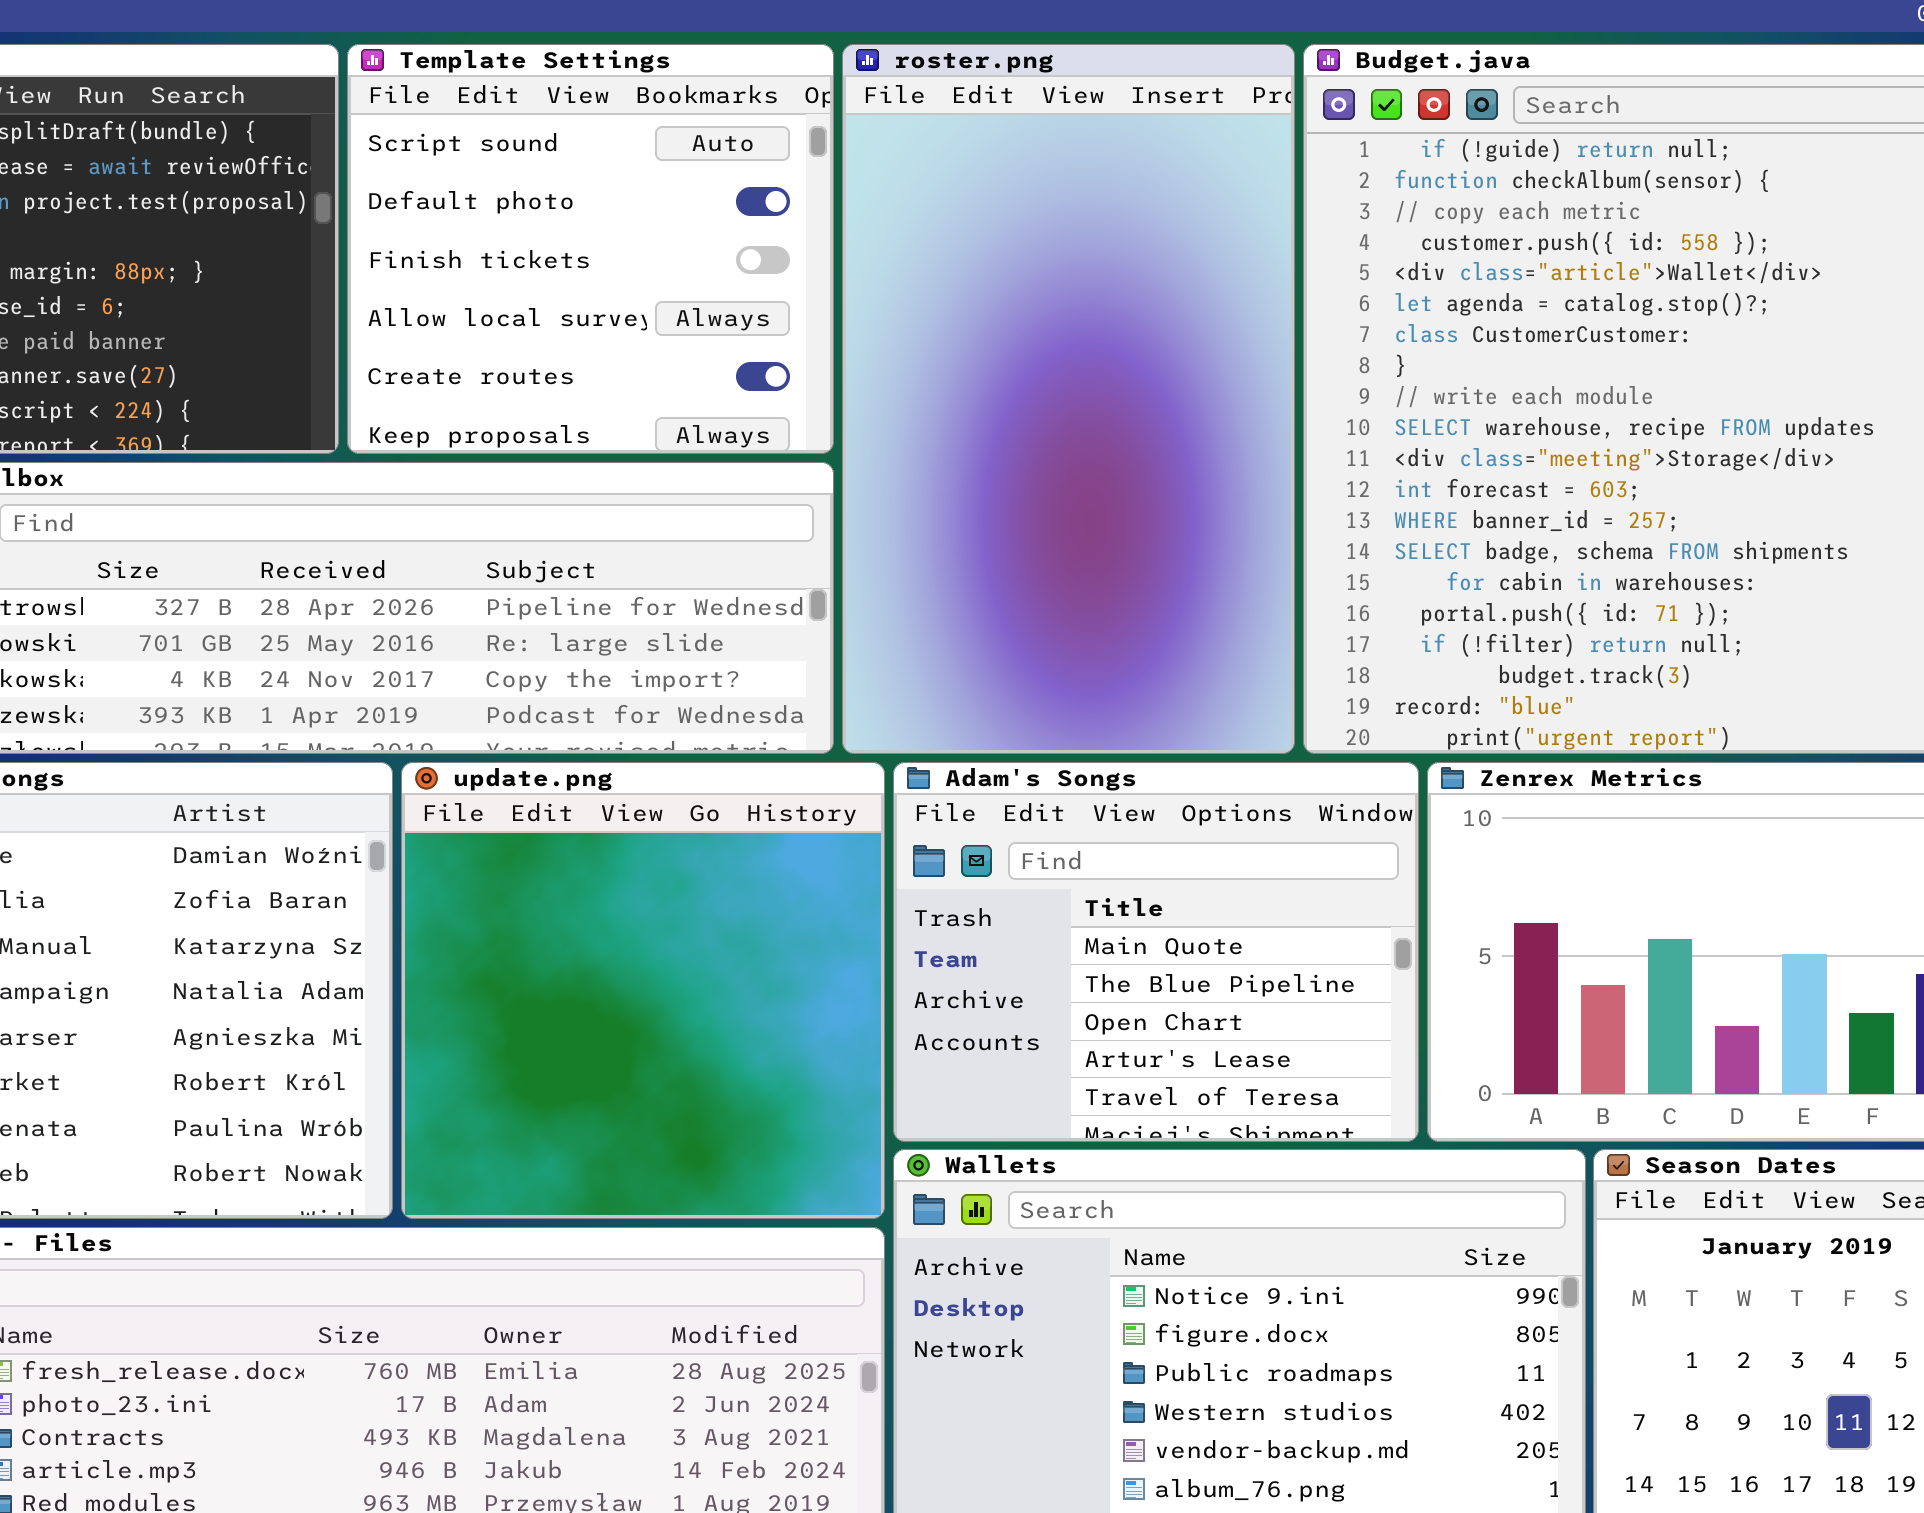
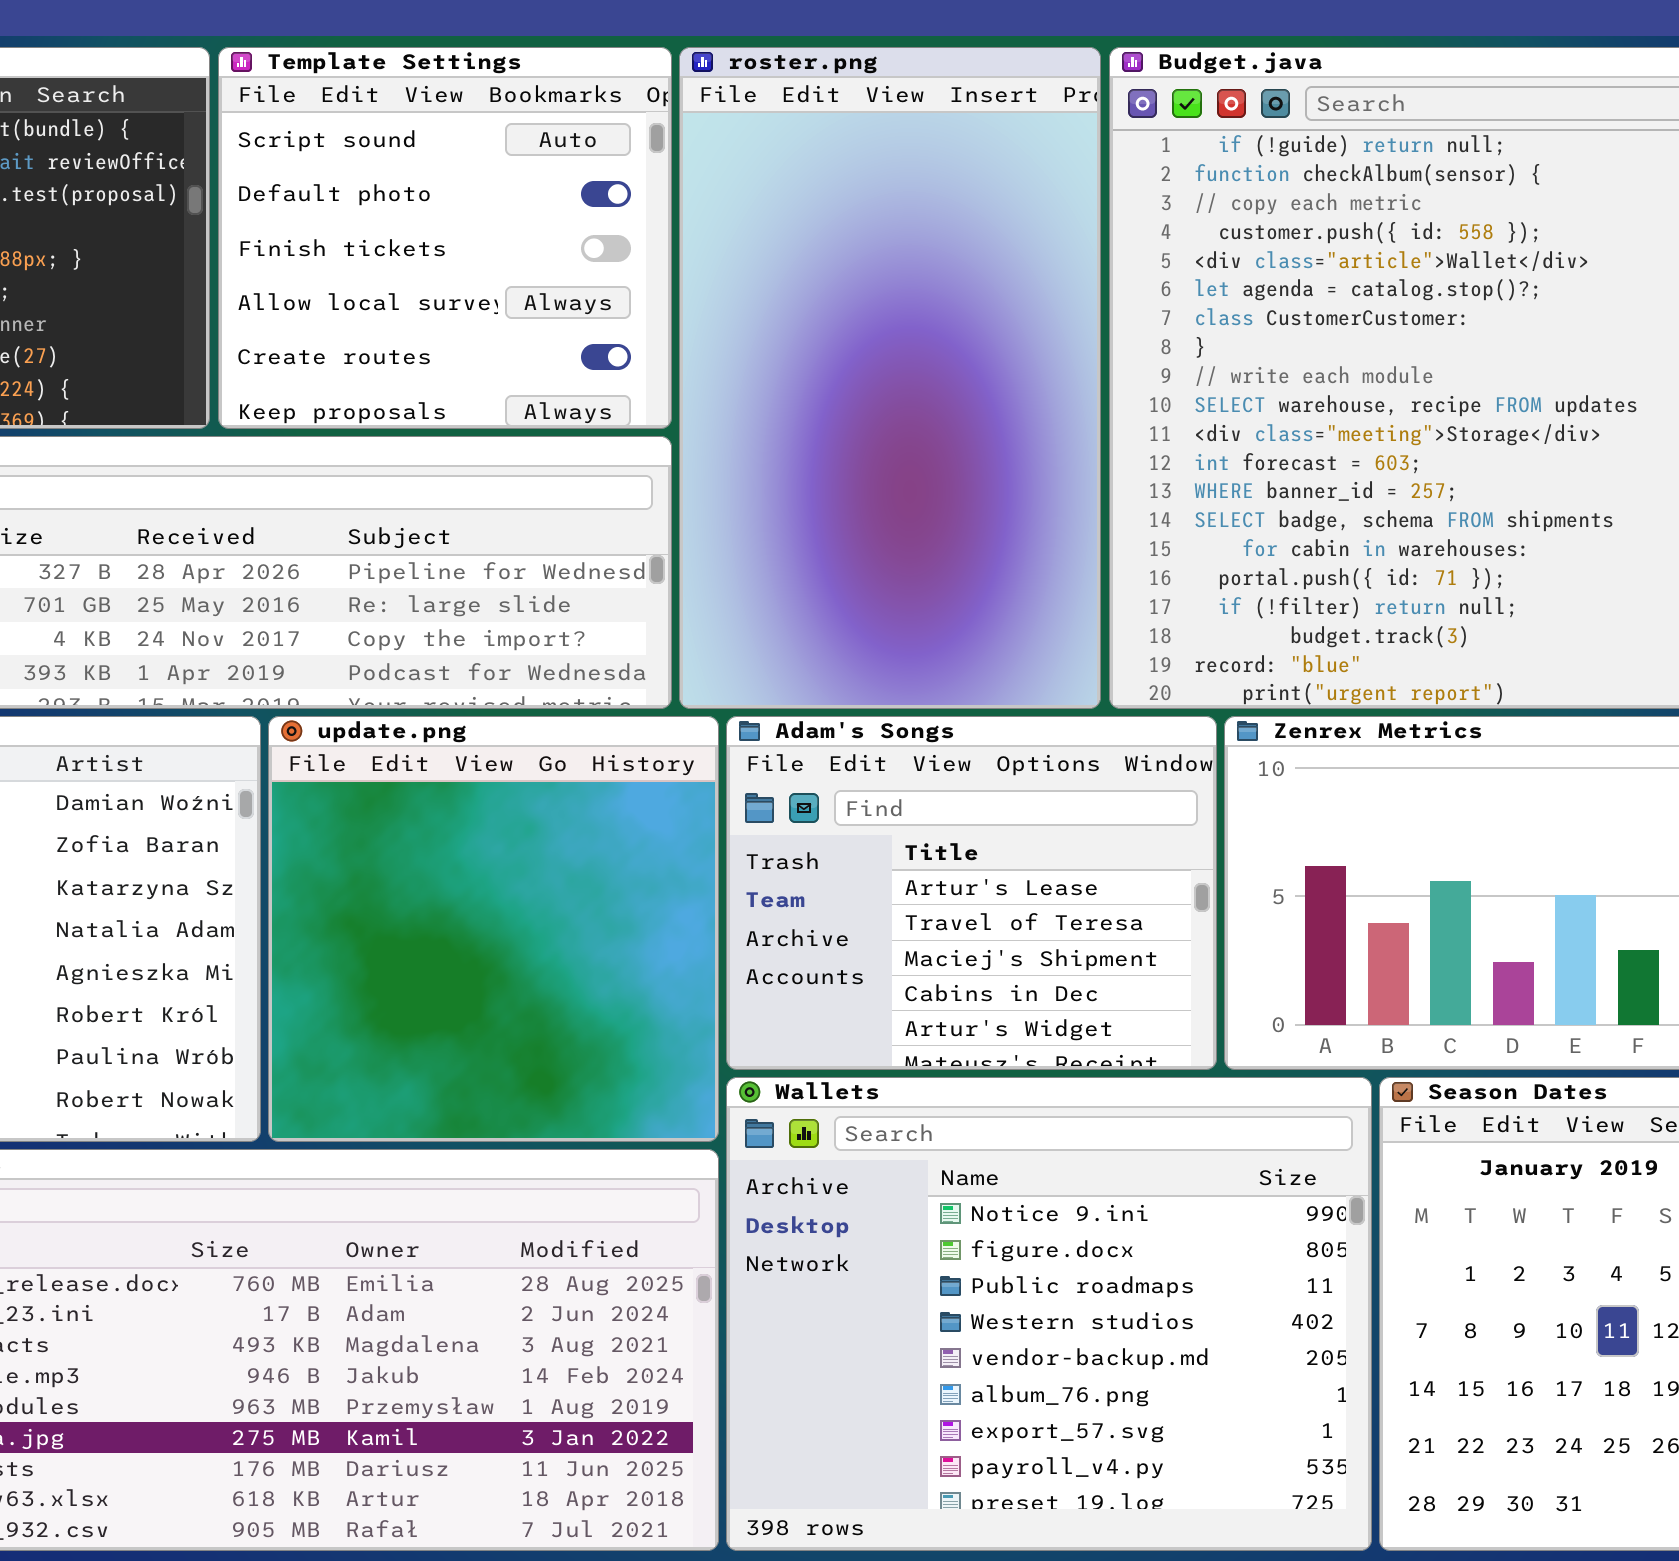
Adam's Songs: [893,762,1419,1142] -> [726,716,1217,1070], scrolled down 3 rows

